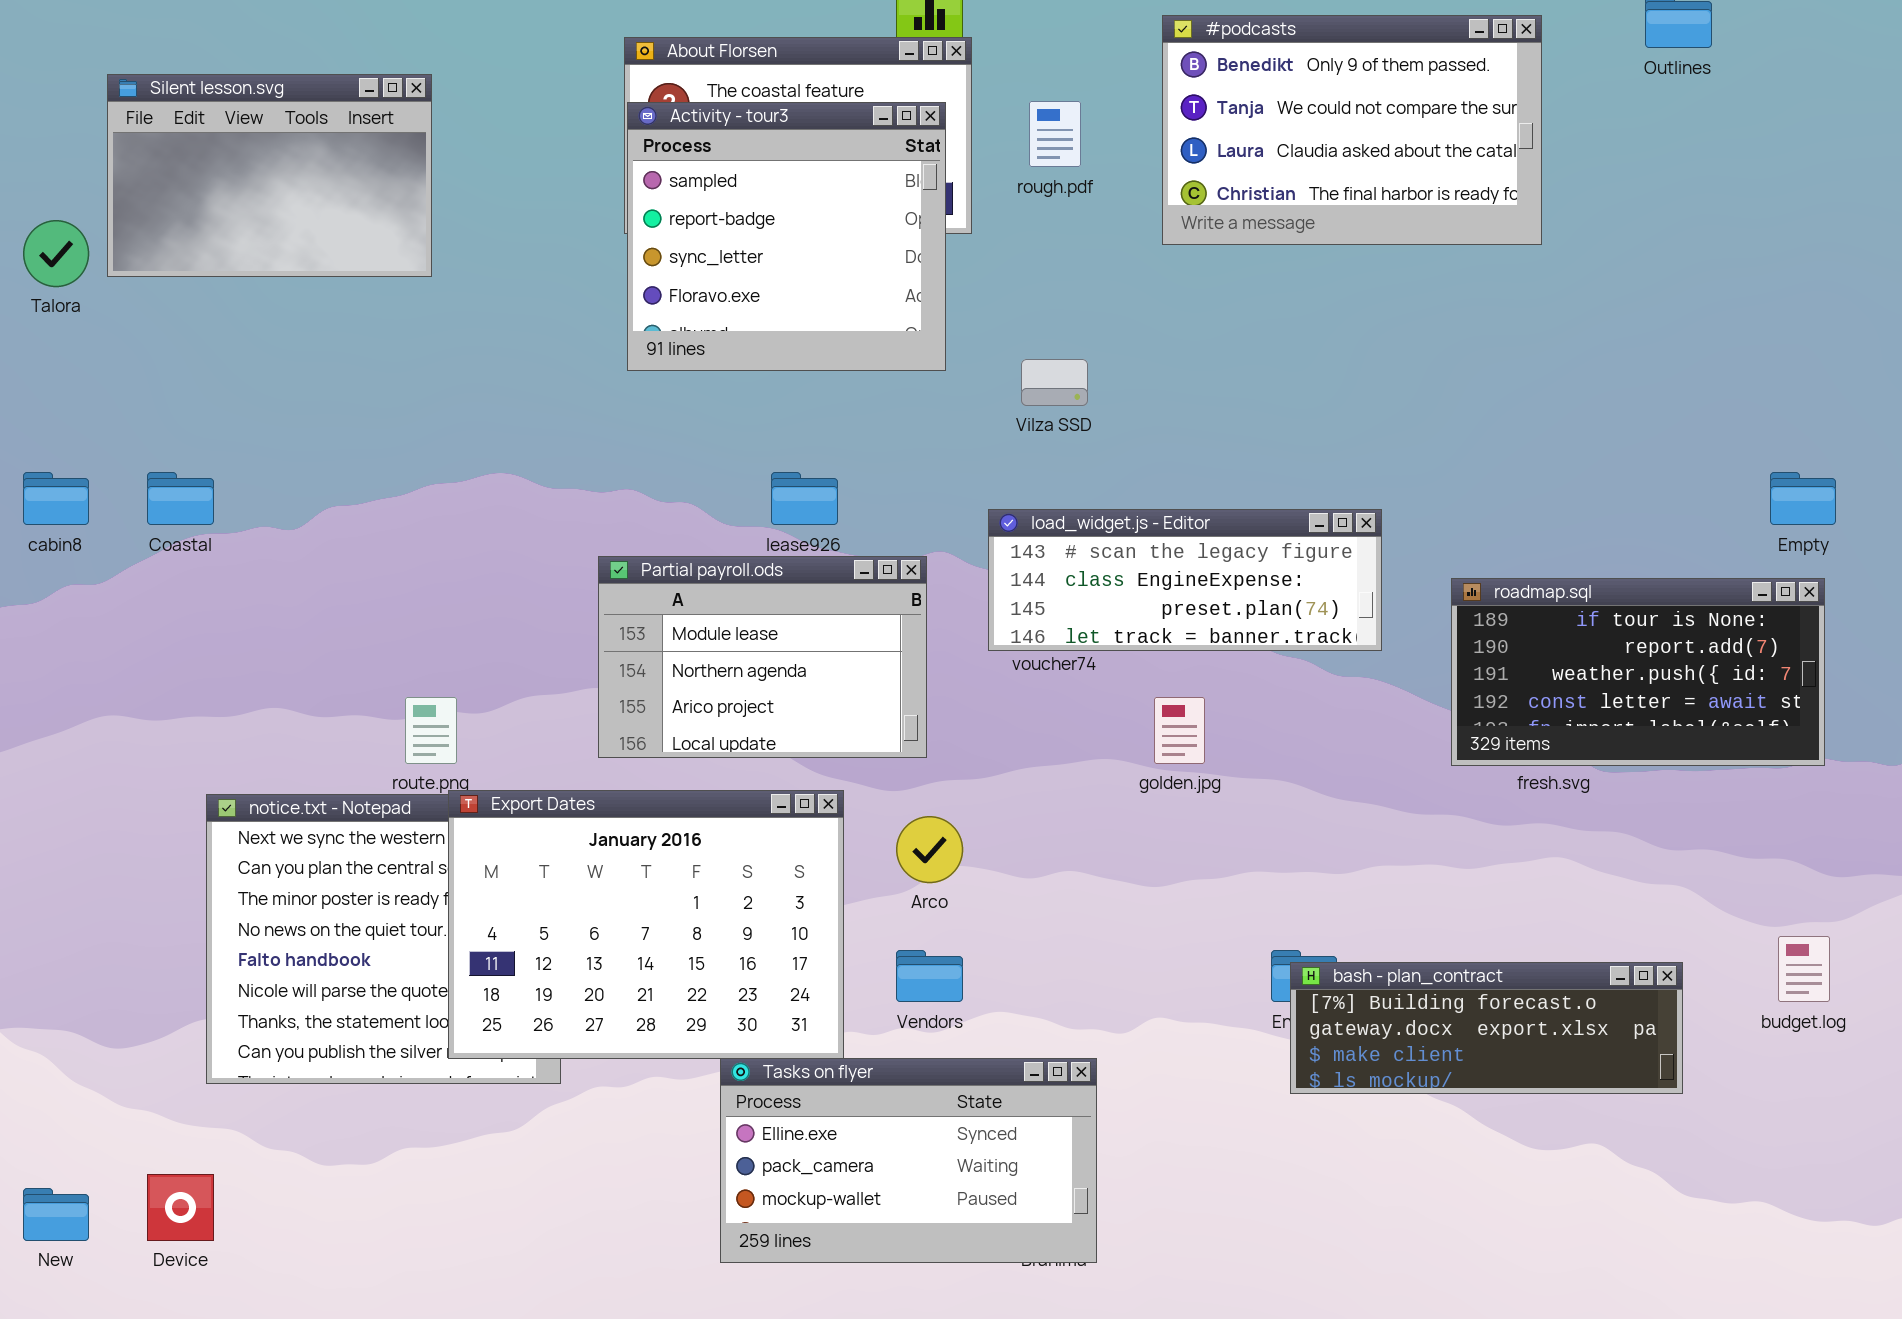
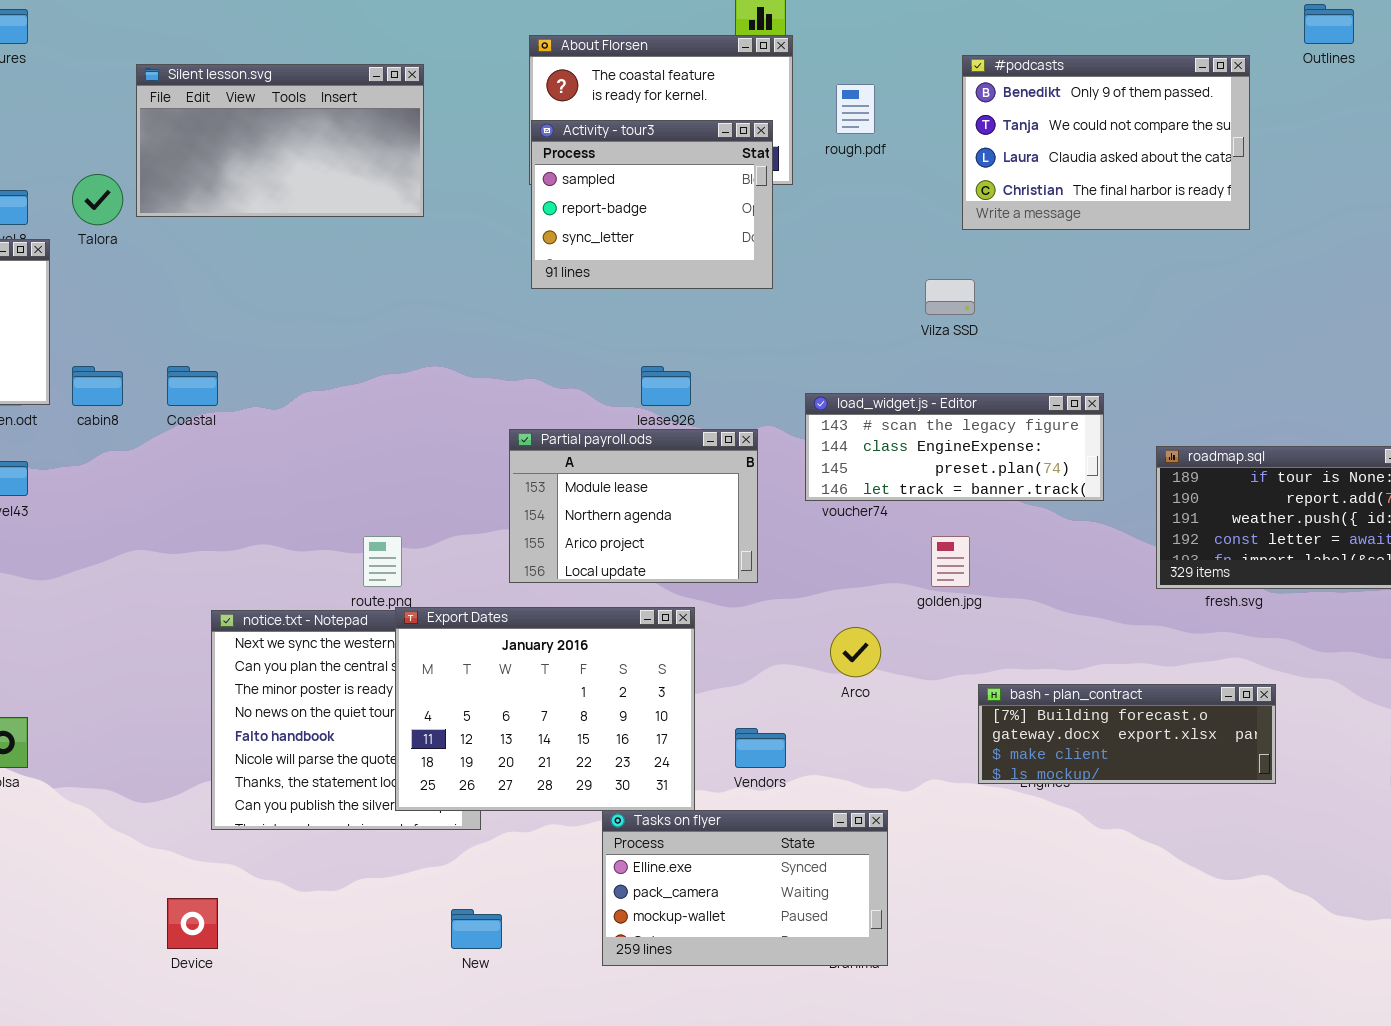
#podcasts: [1162,15,1542,245] -> [962,55,1250,230], moved
Silent lesson.svg: [107,74,432,277] -> [136,64,424,217], resized
Activity - tour3: [627,102,946,371] -> [531,120,773,289], resized
Vilza SSD: [1021,359,1088,406] -> [925,279,975,315], moved
Arco: [896,816,963,883] -> [830,627,881,677], moved
bash - plan_contract: [1290,962,1683,1094] -> [978,684,1276,784], moved
New: [23,1188,89,1241] -> [451,909,502,949], moved

